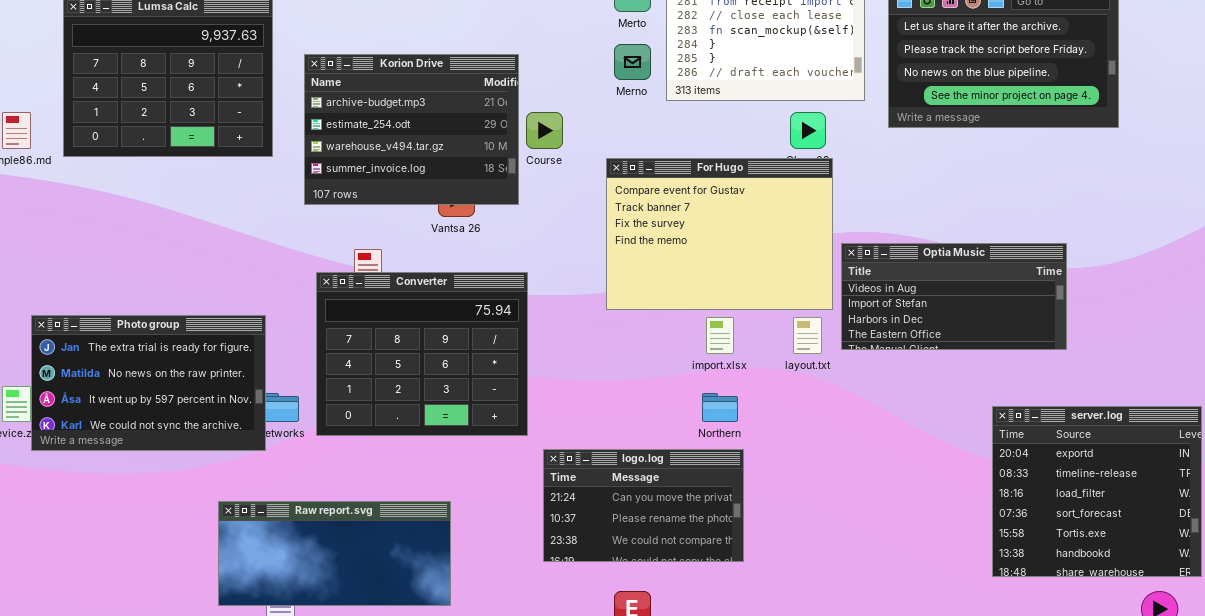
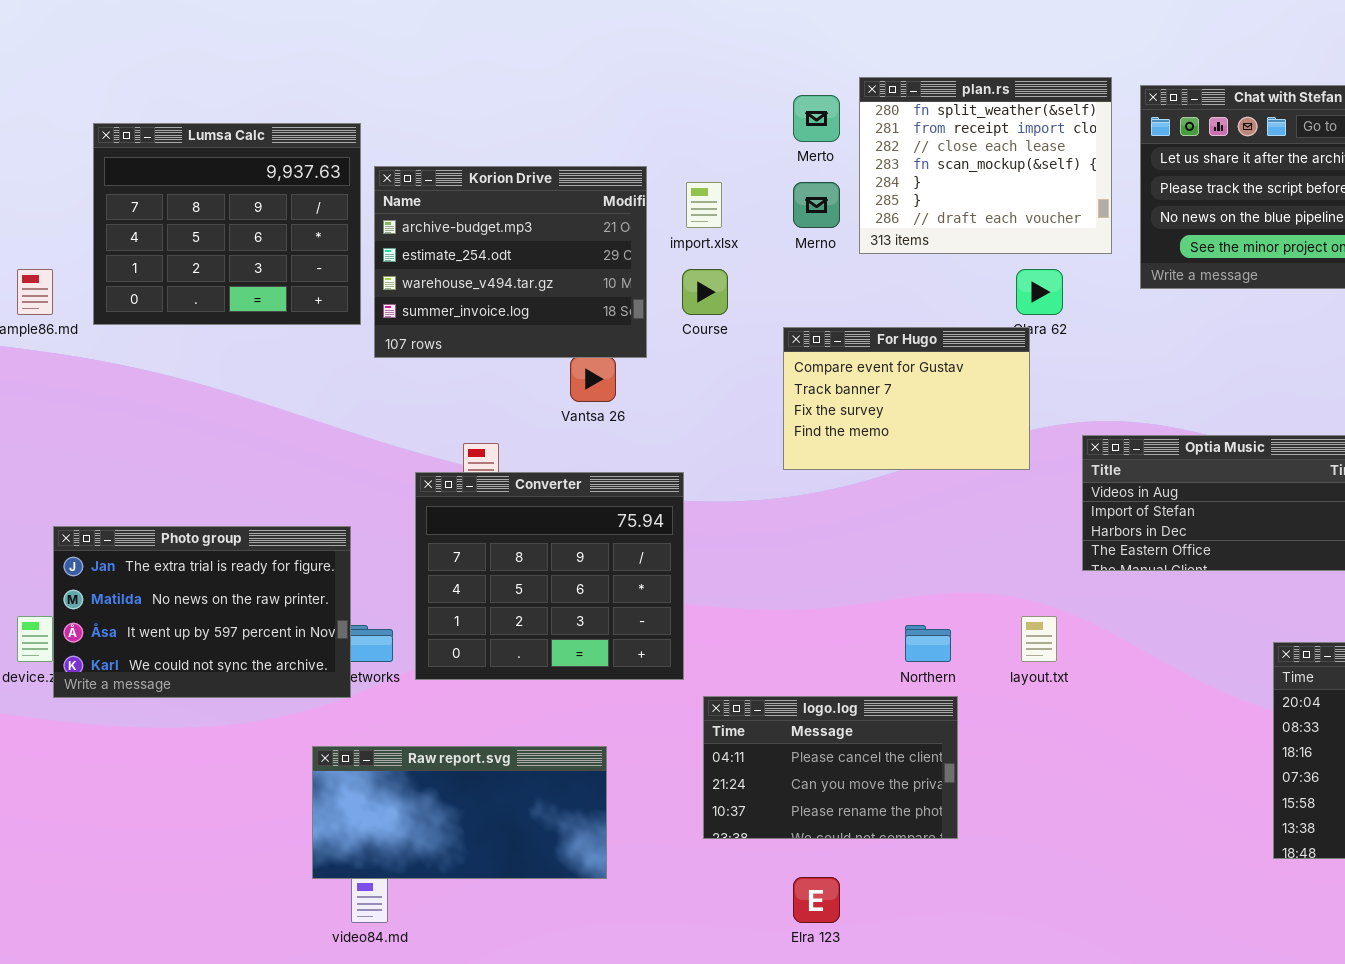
Korion Drive: [304,54,519,205] -> [374,166,647,358], moved
For Hugo: [606,158,833,310] -> [783,327,1030,470], resized
import.xlsx: [706,317,734,354] -> [686,182,722,228], moved
layout.txt: [793,317,822,354] -> [1021,616,1057,662], moved
logo.log: [543,449,744,562] -> [703,696,958,839], scrolled up 1 row
Raw report.svg: [218,501,451,606] -> [312,746,607,879], moved

